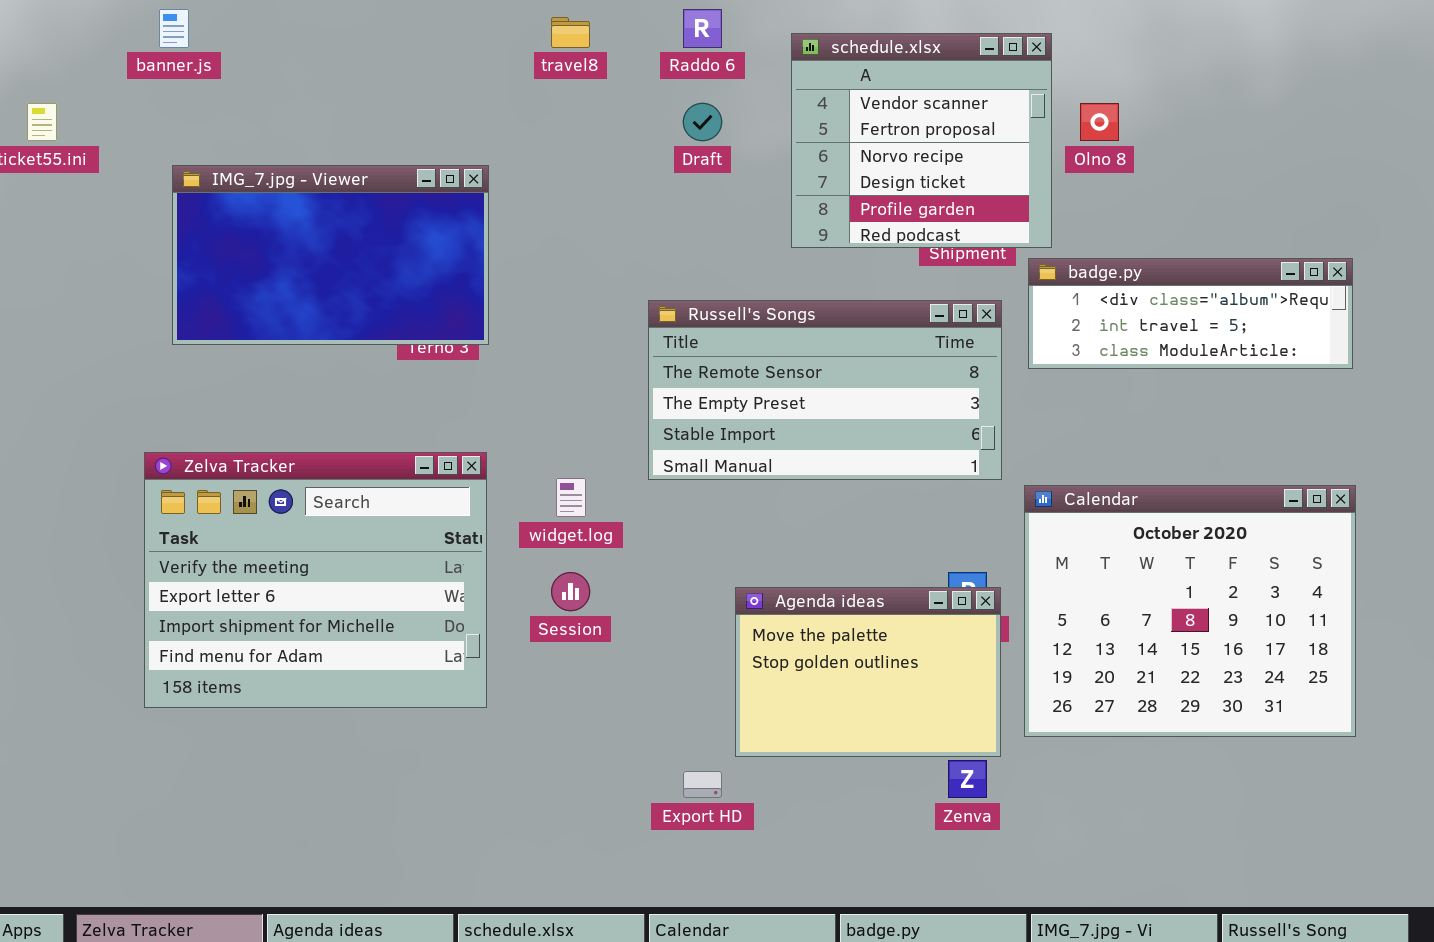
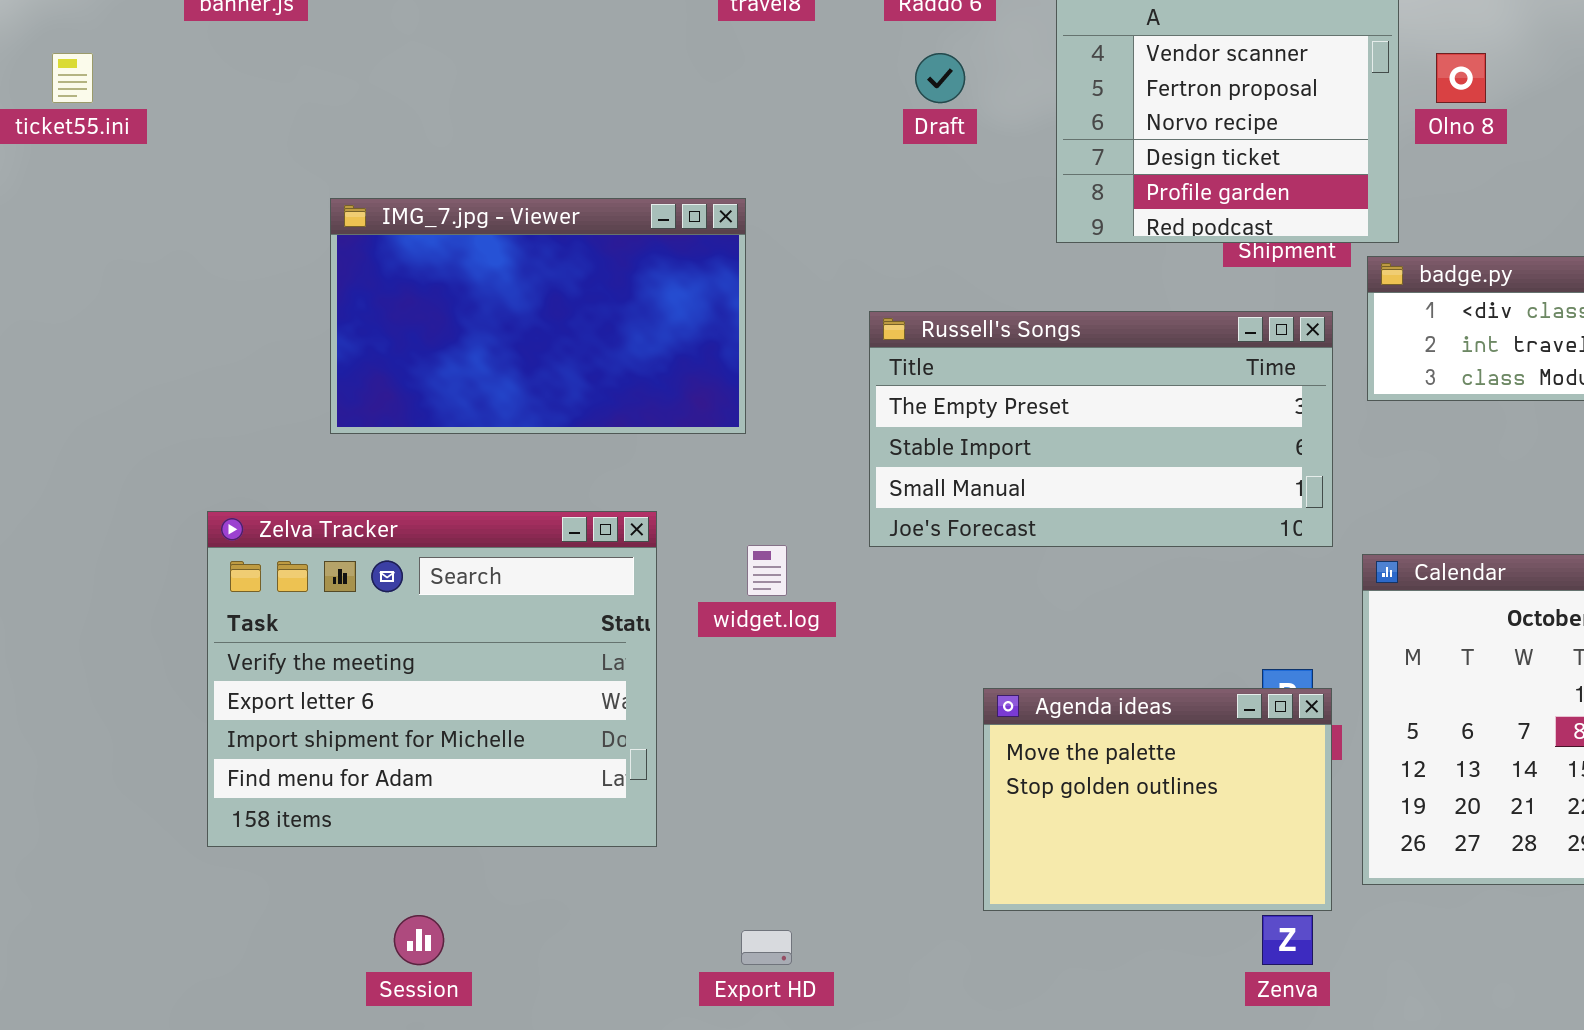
IMG_7.jpg - Viewer: [172,165,489,345] -> [330,198,746,434], moved
Russell's Songs: [648,300,1002,480] -> [869,311,1333,547], scrolled down 1 row
Session: [551,572,590,611] -> [394,915,444,965], moved
Export HD: [683,771,722,798] -> [741,930,792,965], moved

